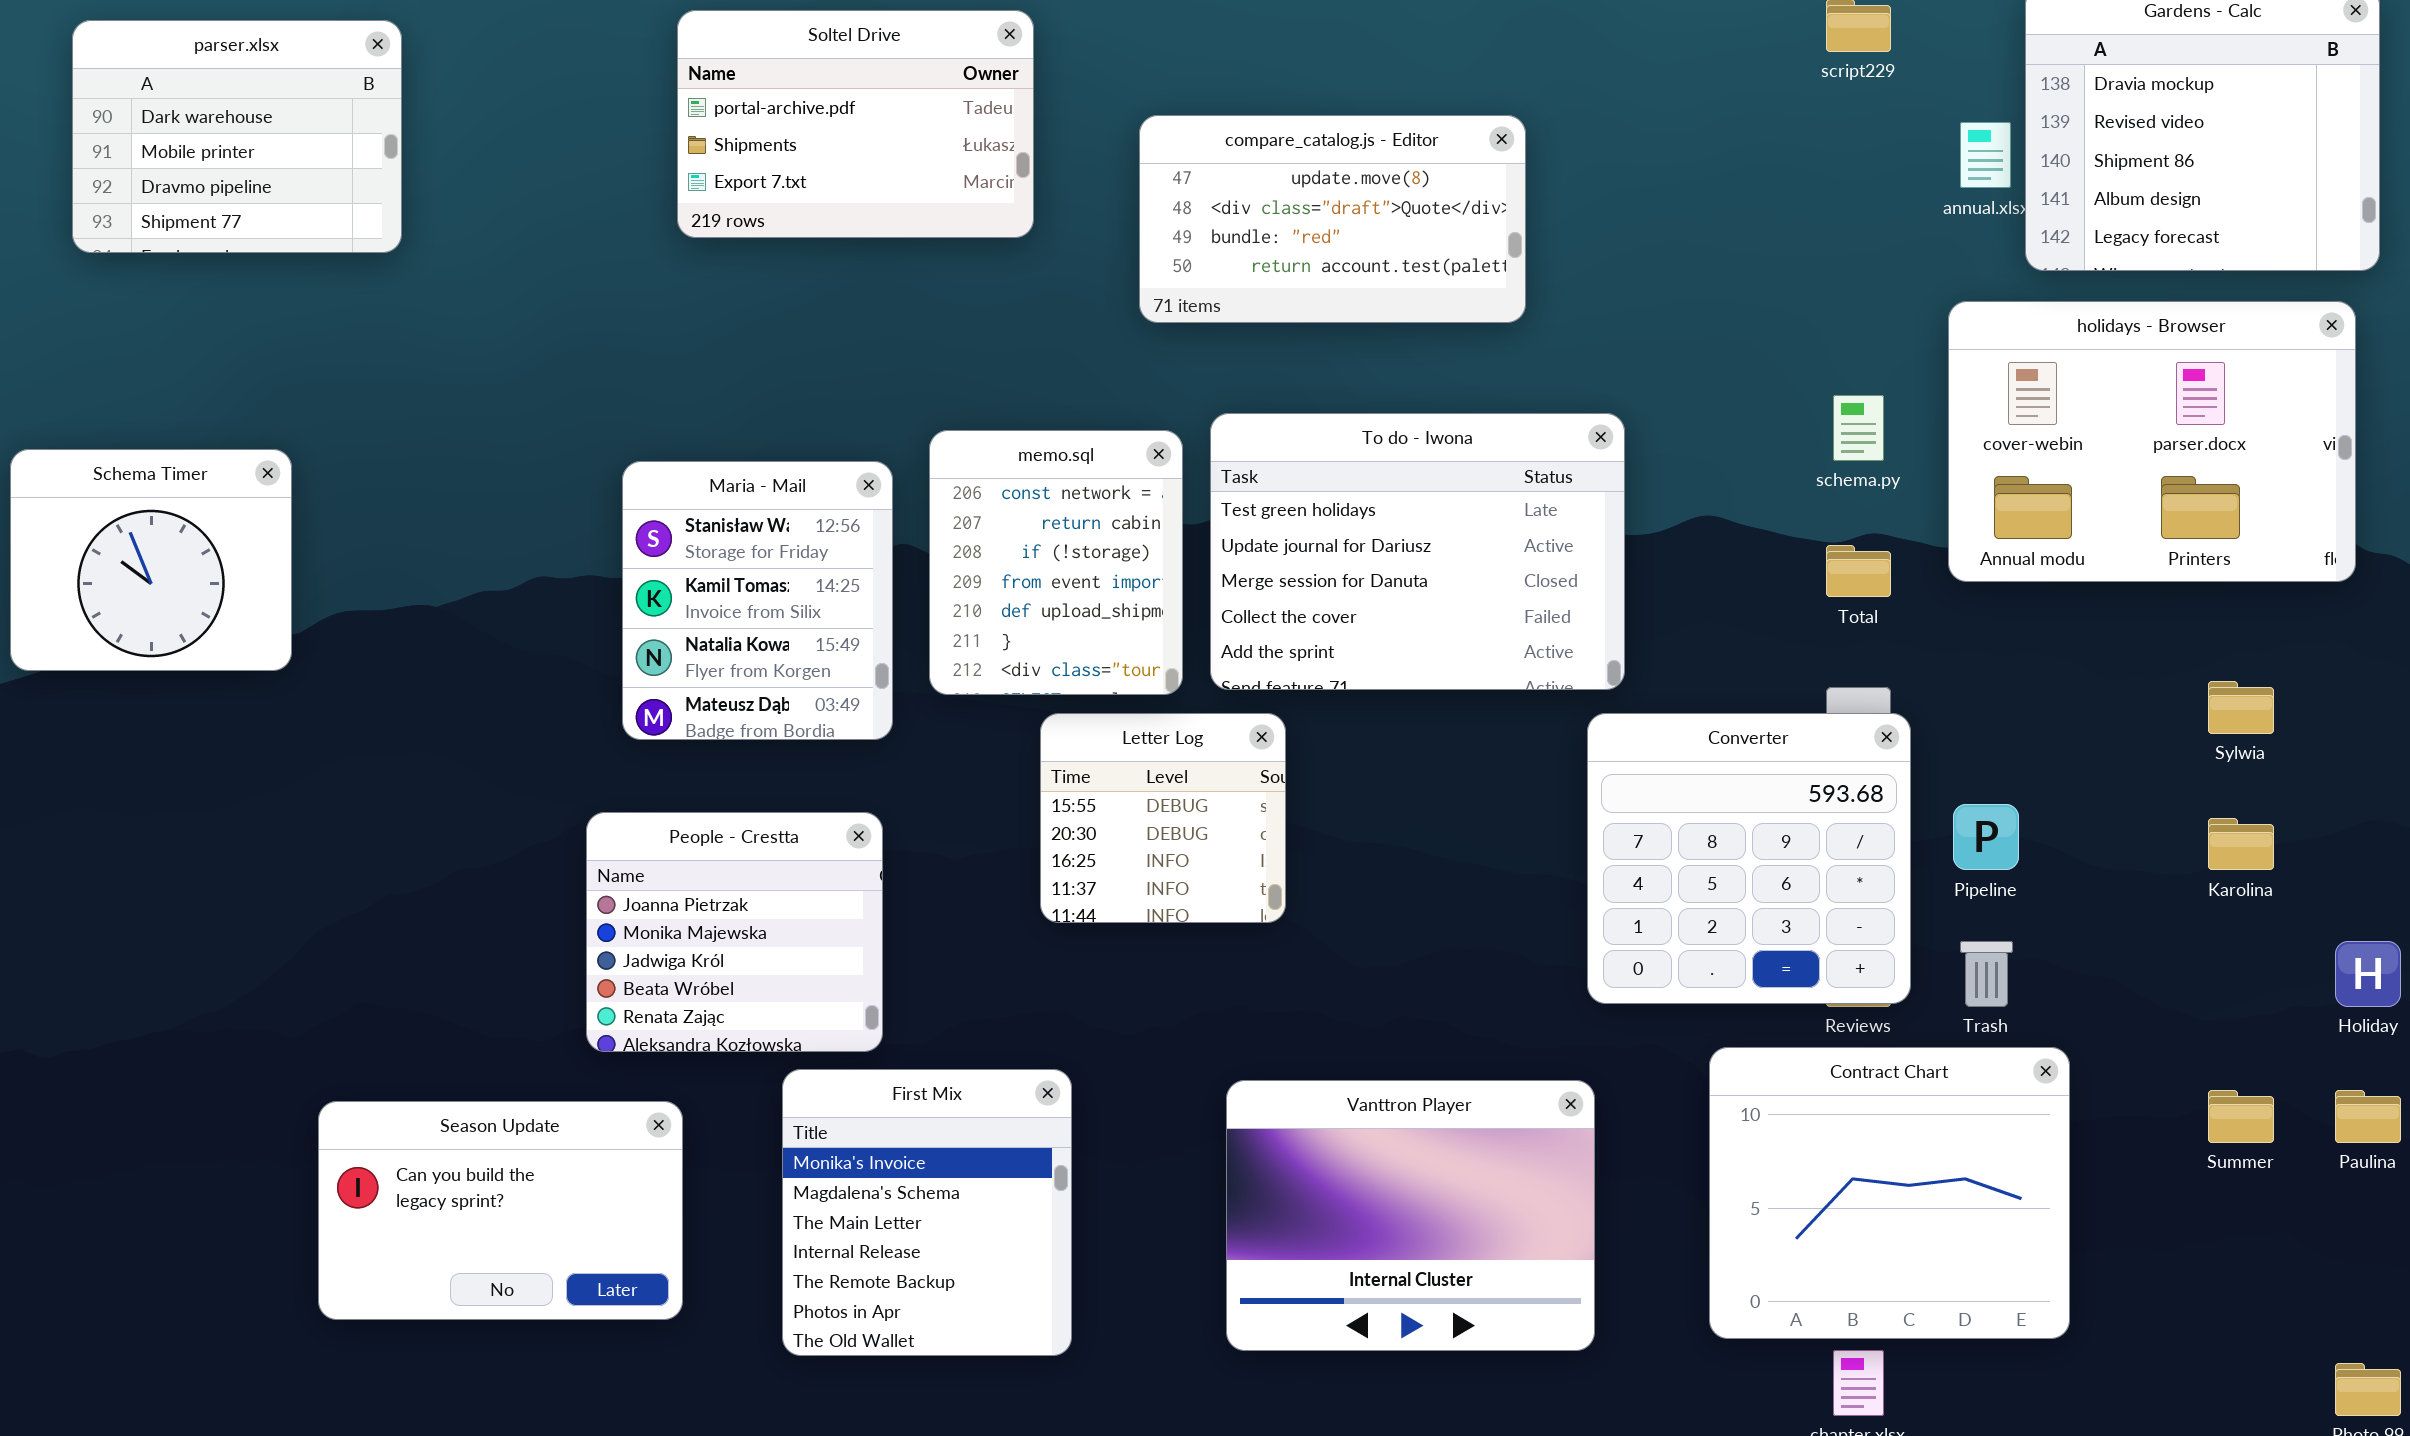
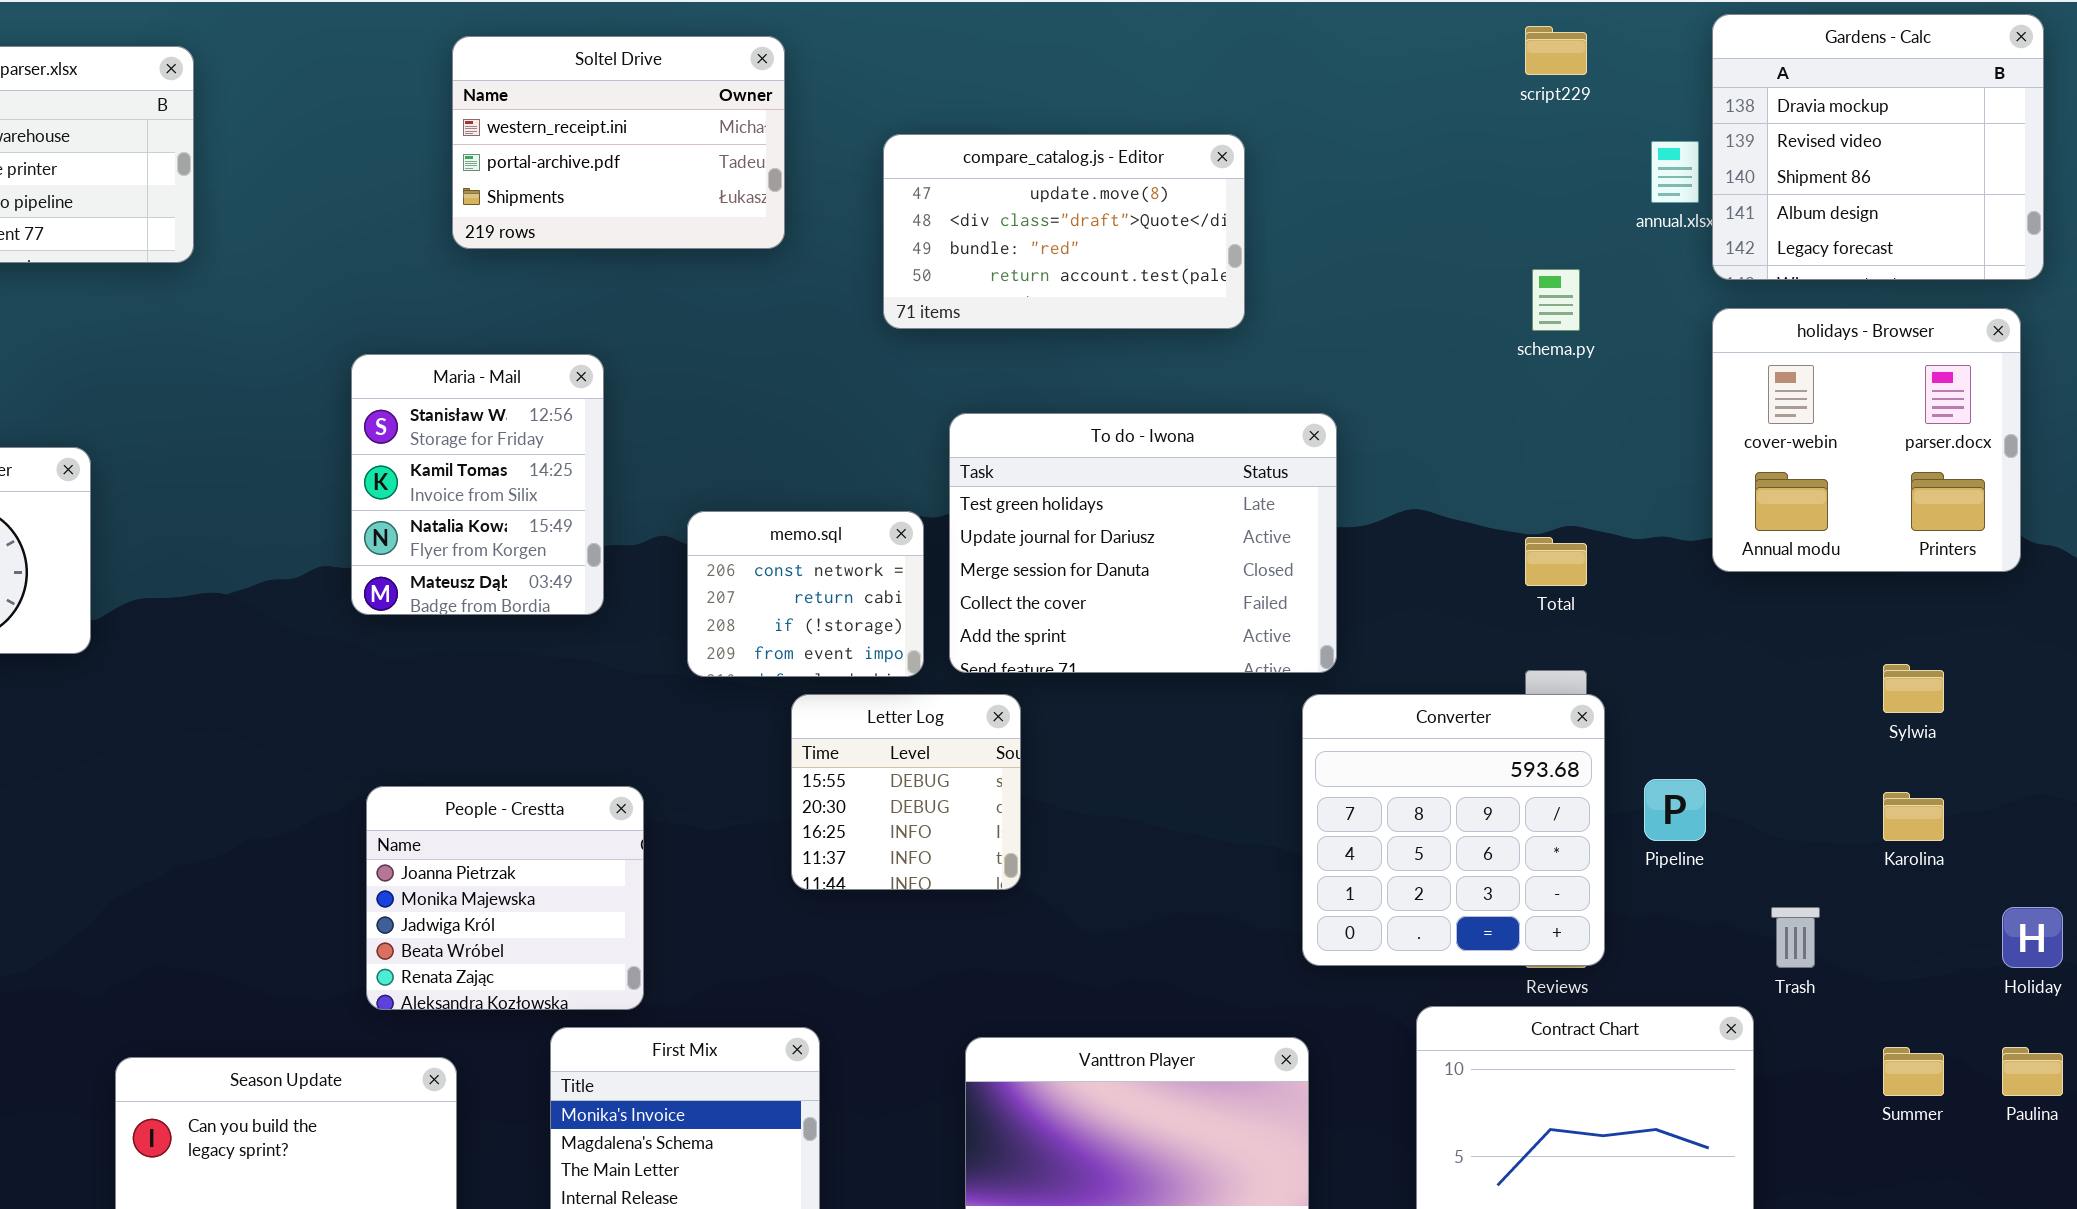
Soltel Drive: [677,10,1034,238] -> [452,36,785,249], scrolled up 1 row
holidays - Browser: [1948,301,2356,582] -> [1712,308,2021,572], resized
schema.py: [1833,395,1884,461] -> [1532,269,1580,331], moved
memo.sql: [929,430,1183,695] -> [687,511,924,677], resized
Maria - Mail: [622,461,893,740] -> [351,354,604,615], moved
Trash: [1960,941,2013,1007] -> [1771,907,1820,968], moved

